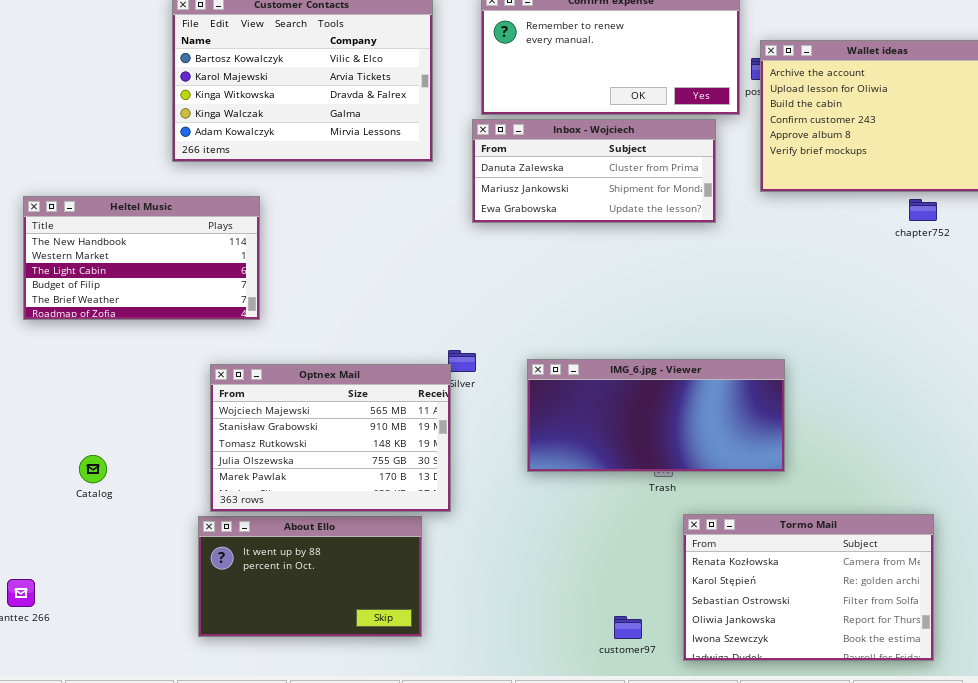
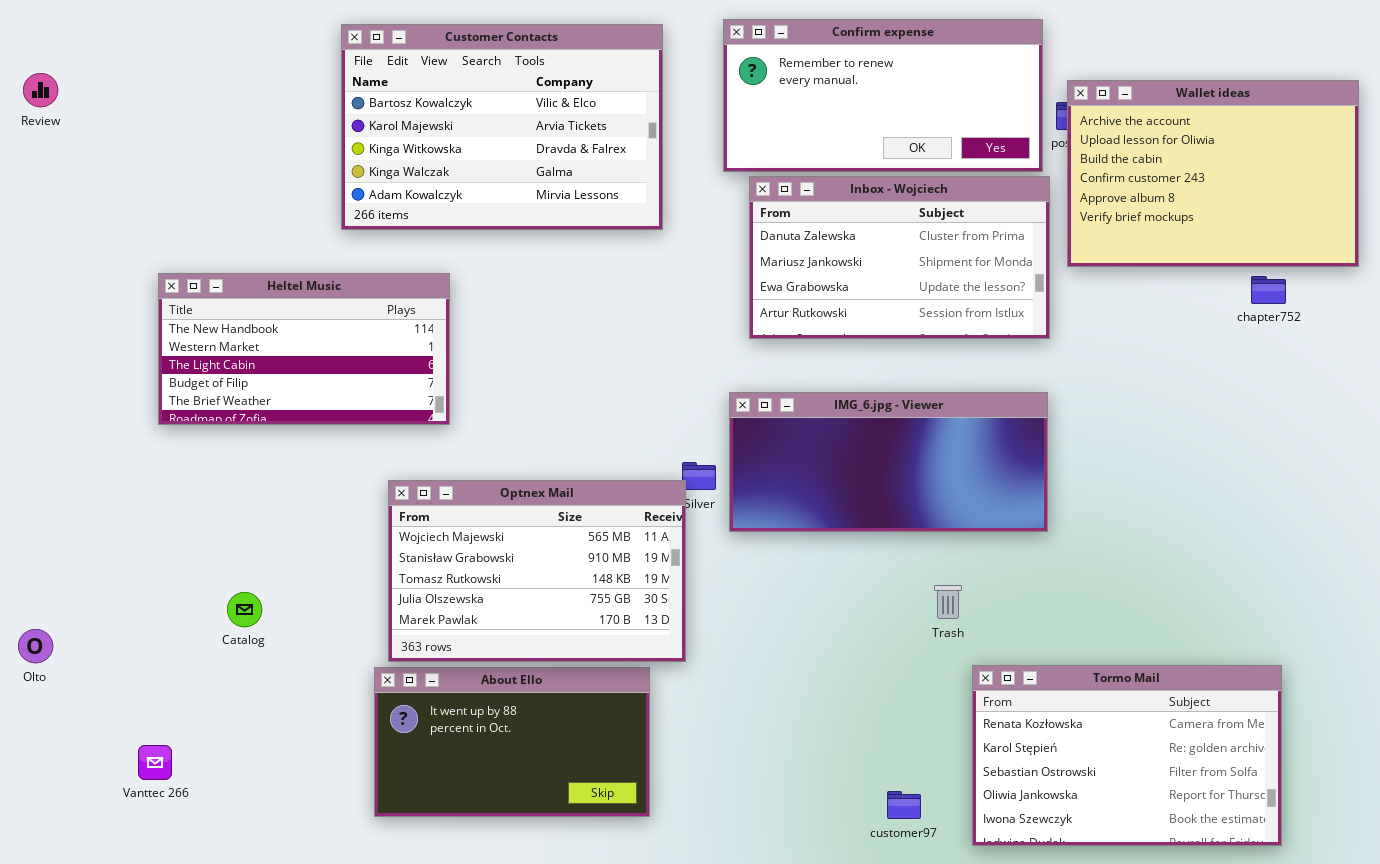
Inbox - Wojciech: [472,119,716,223] -> [749,176,1050,339], moved, resized
IMG_6.jpg - Viewer: [527,359,785,472] -> [729,392,1048,532], moved

